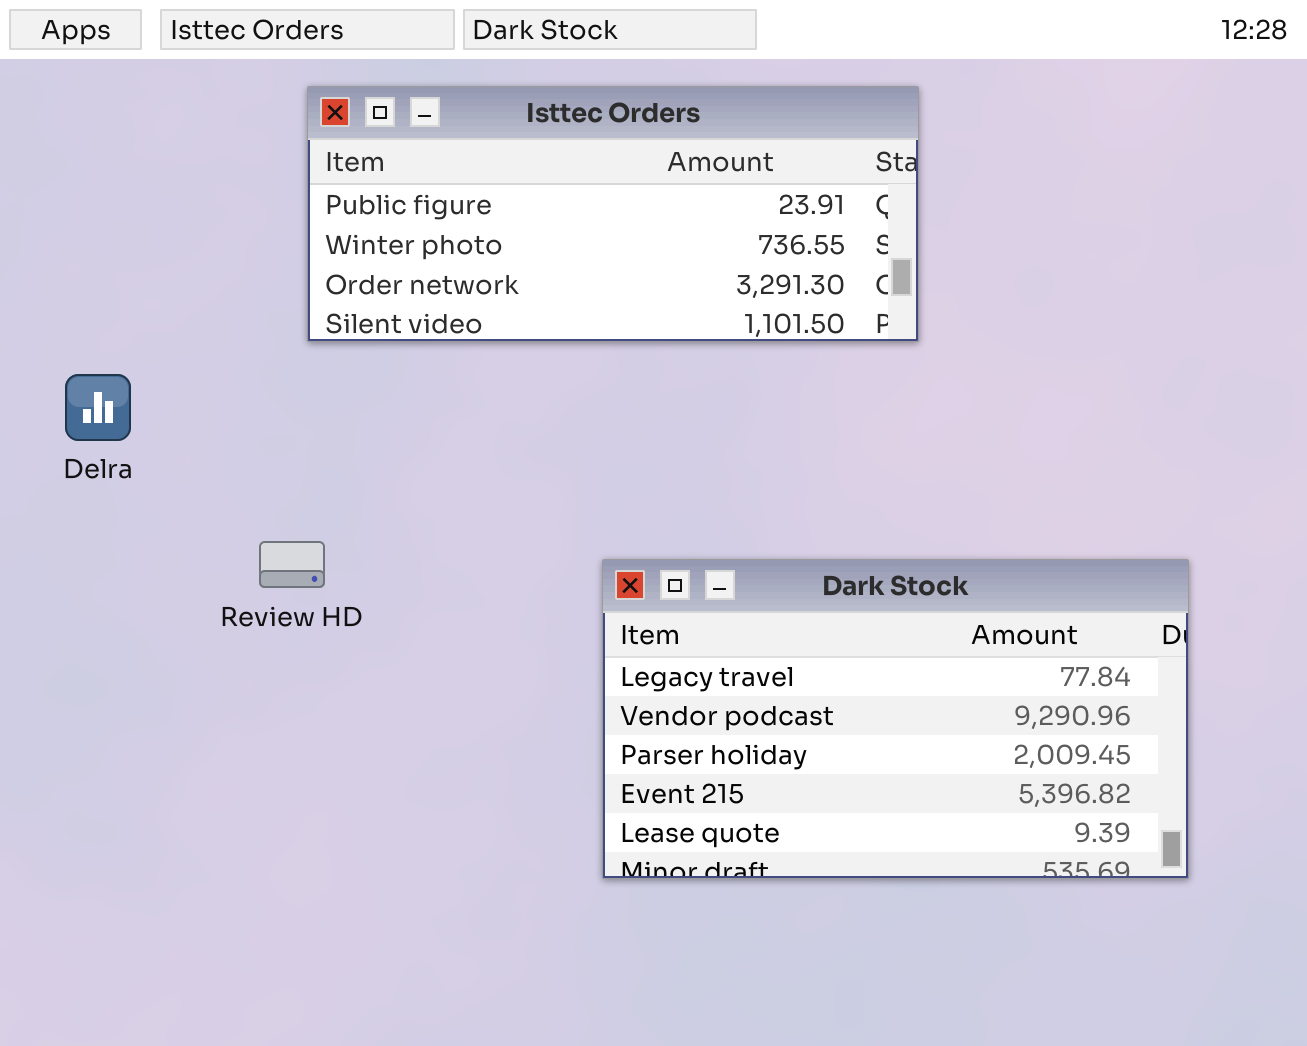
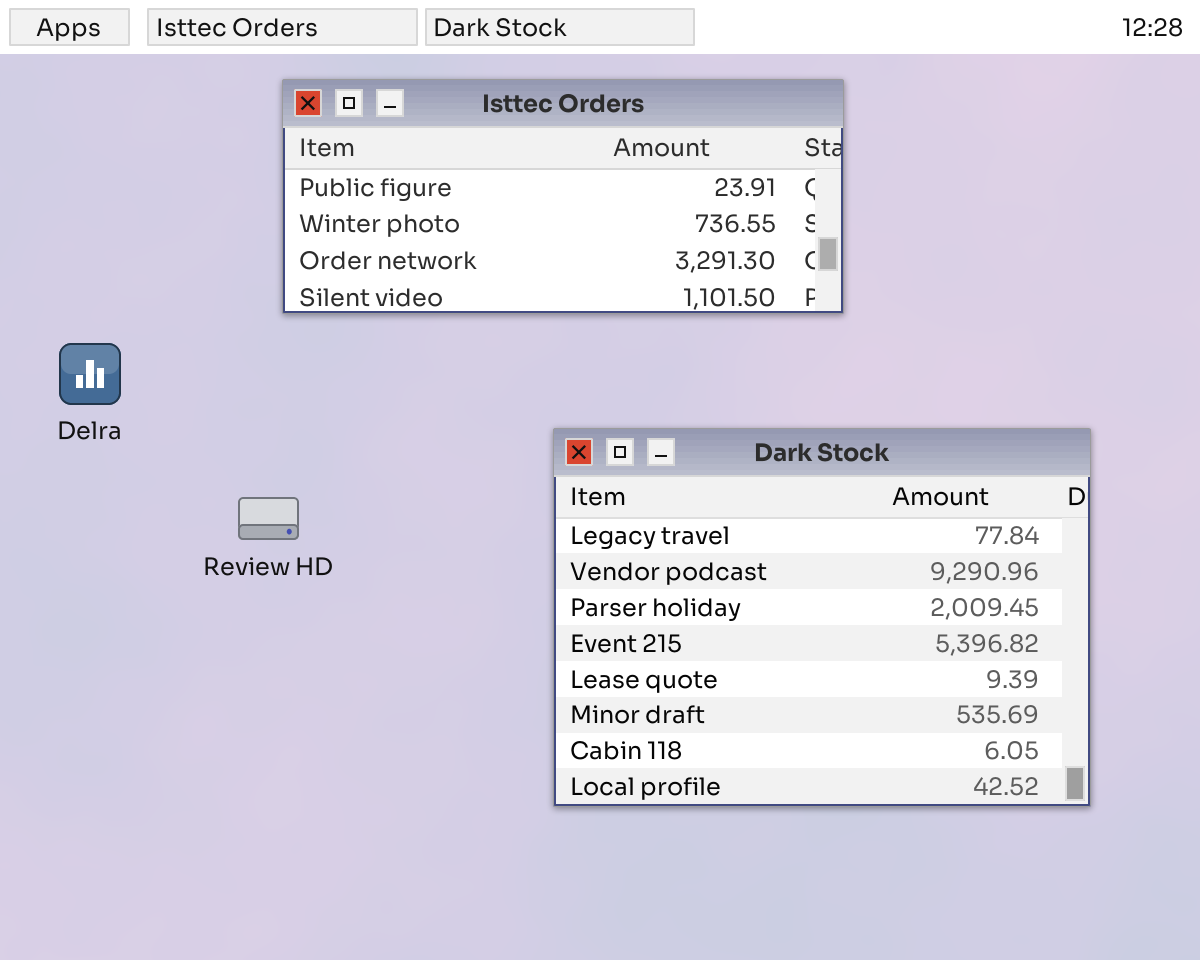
Dark Stock: [602,559,1189,879] -> [553,428,1091,807], resized

